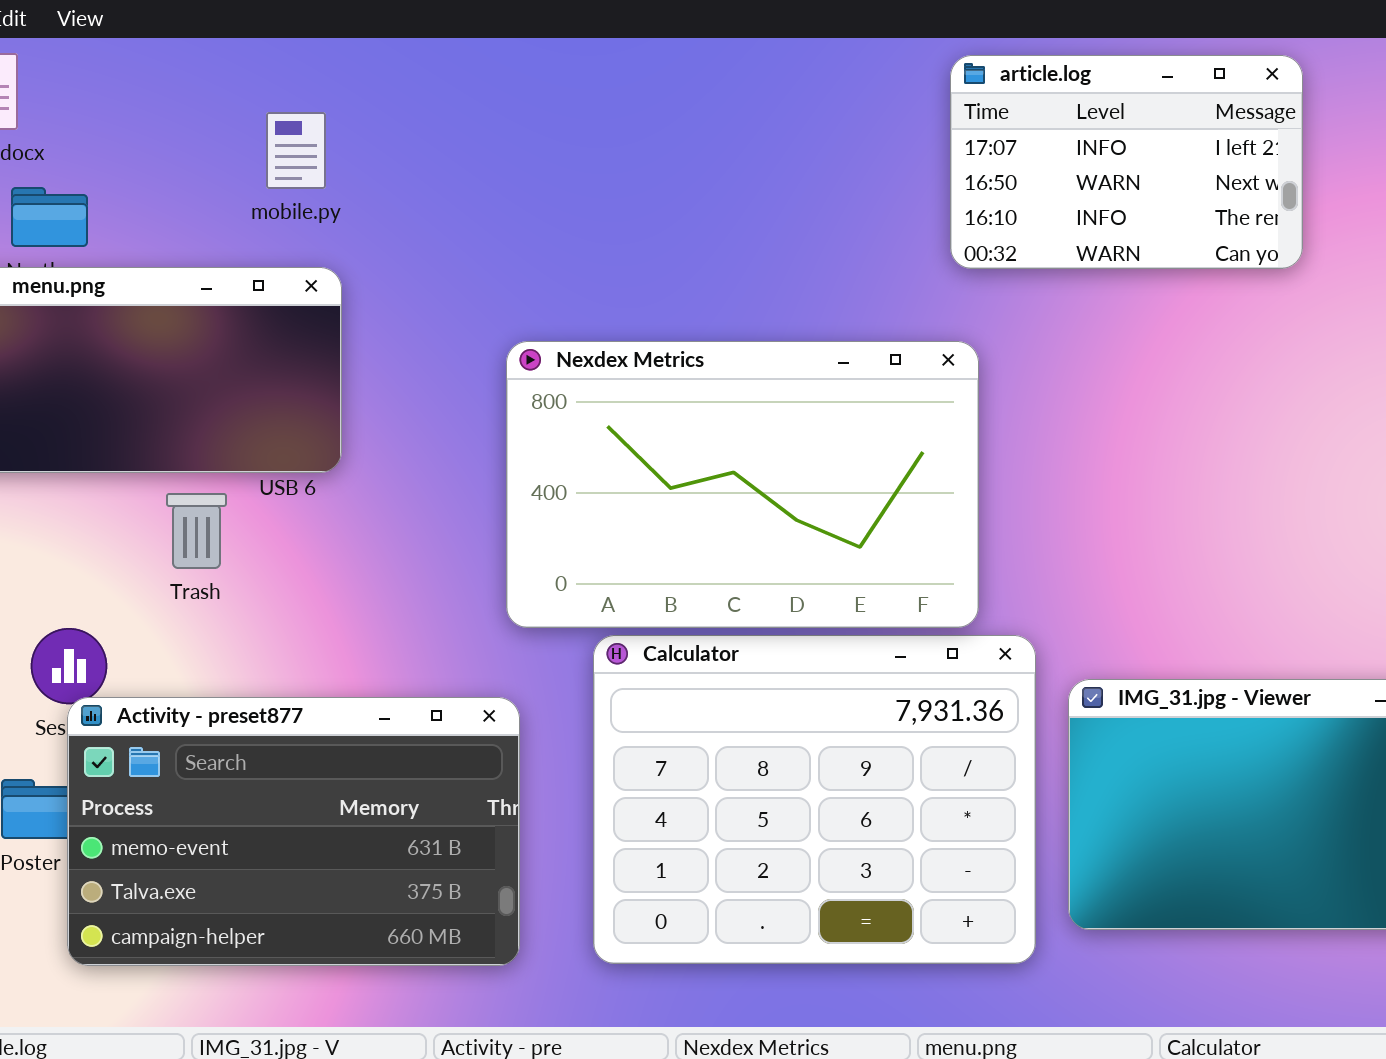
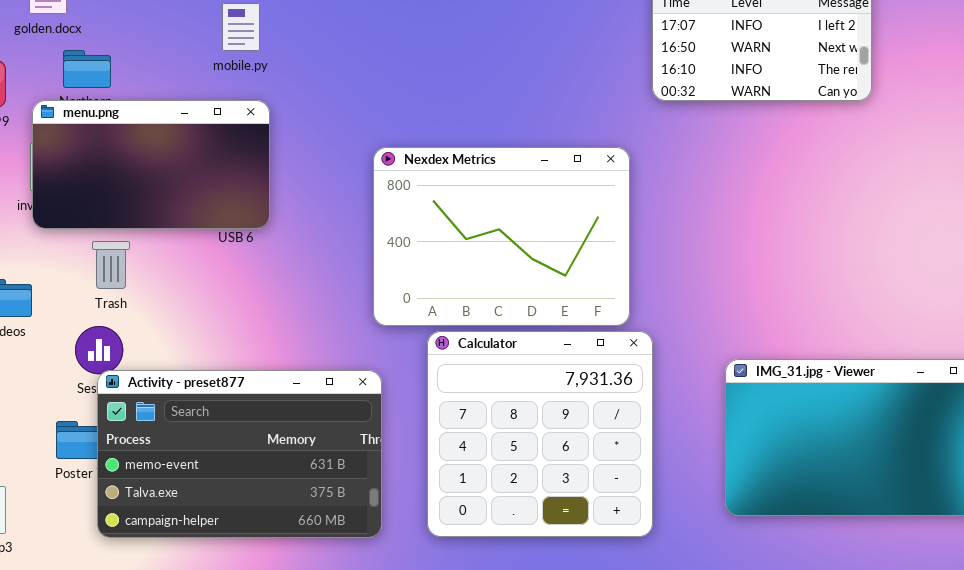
Nexdex Metrics: [506,341,979,628] -> [373,147,630,326], resized
Trash: [166,493,227,569] -> [92,241,130,289], moved
Calculator: [593,635,1036,964] -> [427,331,653,537], resized

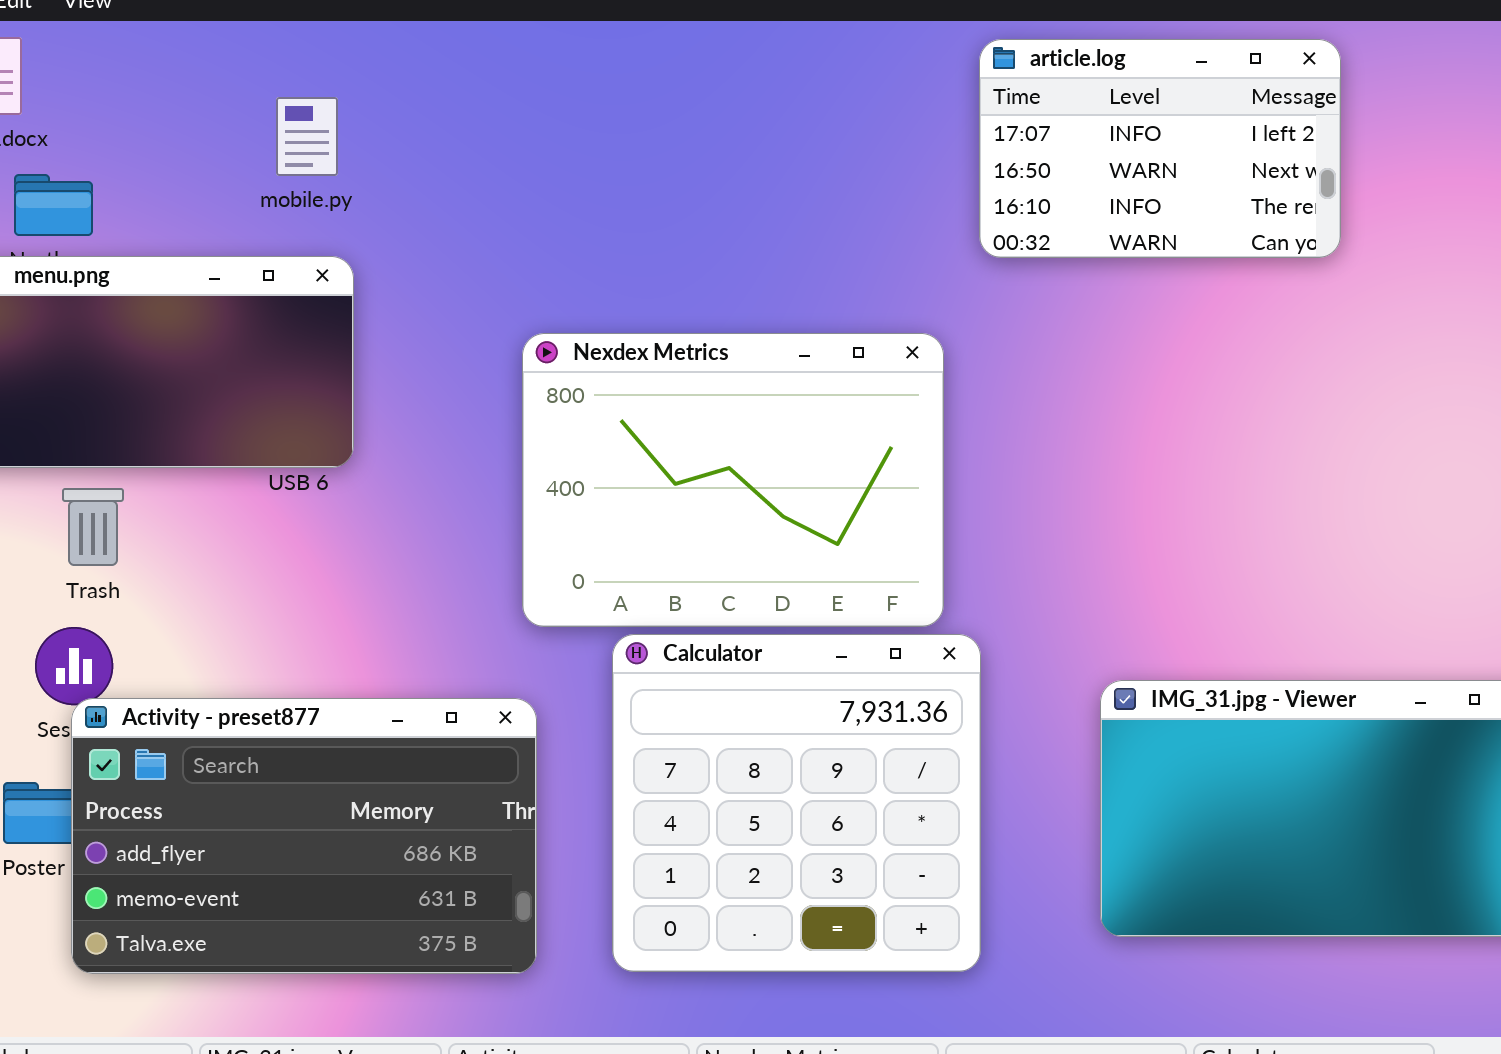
Activity - preset877: [97,370,382,538] -> [71,698,537,974], scrolled up 1 row

